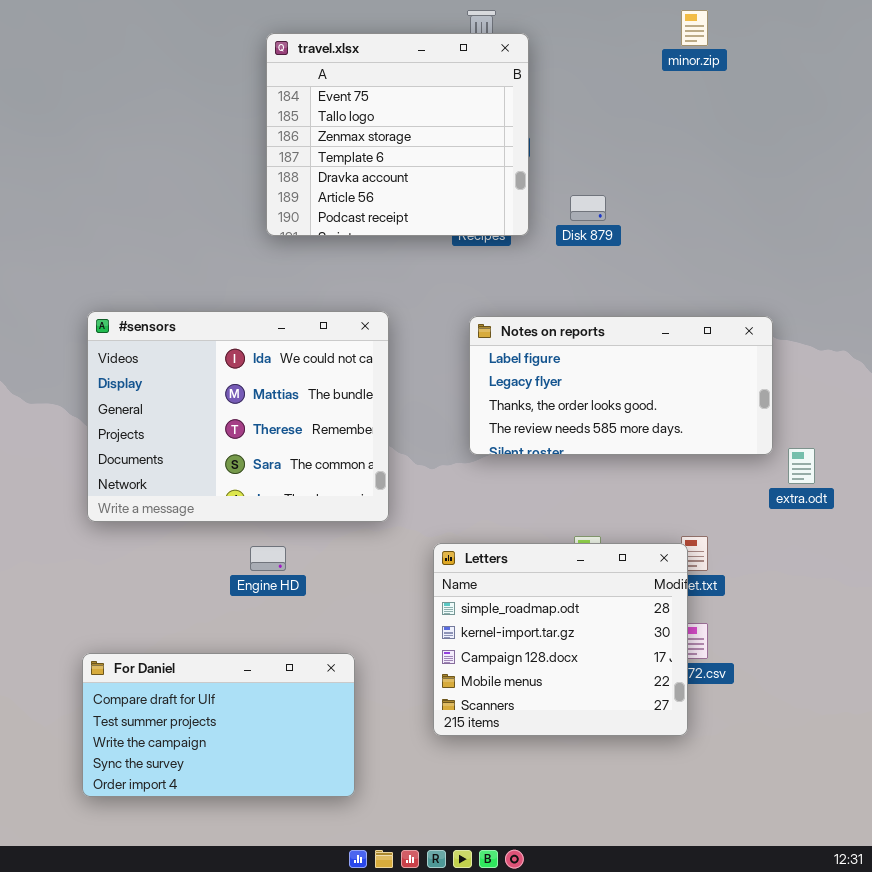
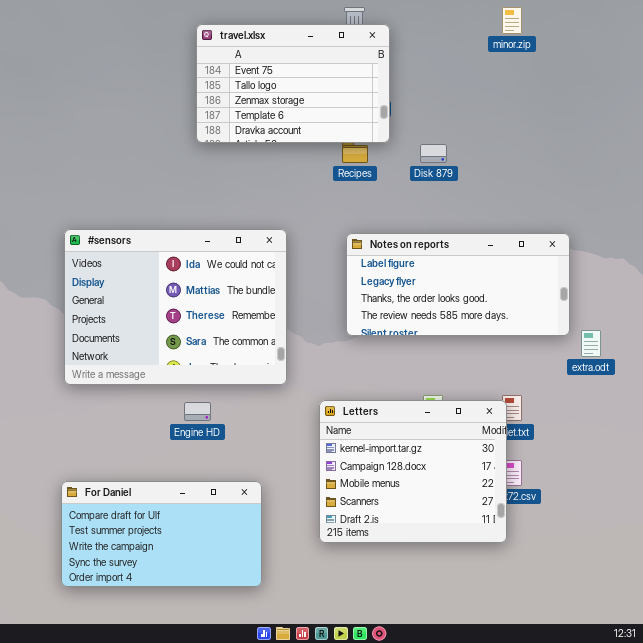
travel.xlsx: [266,33,529,236] -> [196,24,390,143], resized
Letters: [433,543,688,736] -> [319,400,507,543], scrolled down 1 row

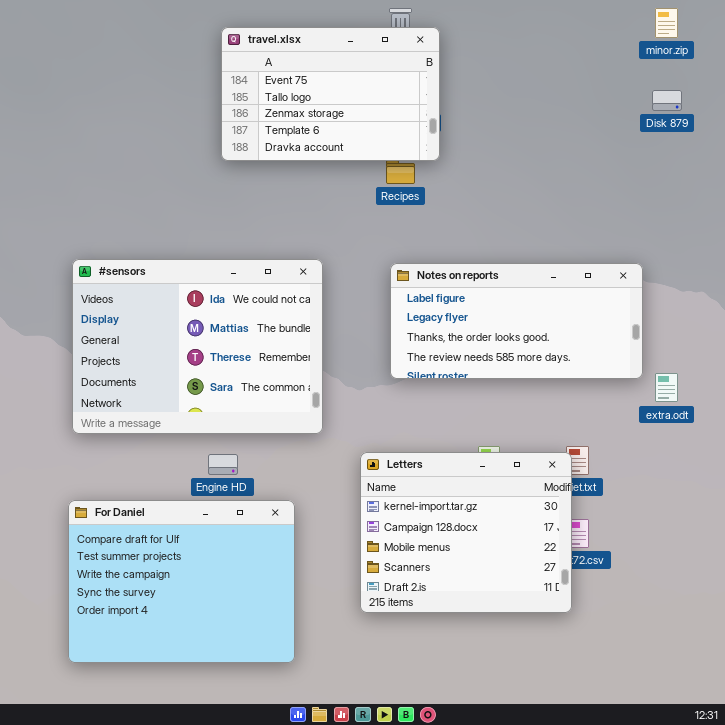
minor.zip: [502,7,522,34] -> [655,8,678,38], moved
Disk 879: [420,144,447,163] -> [652,90,682,111], moved
For Daniel: [61,481,262,587] -> [68,500,295,663], resized

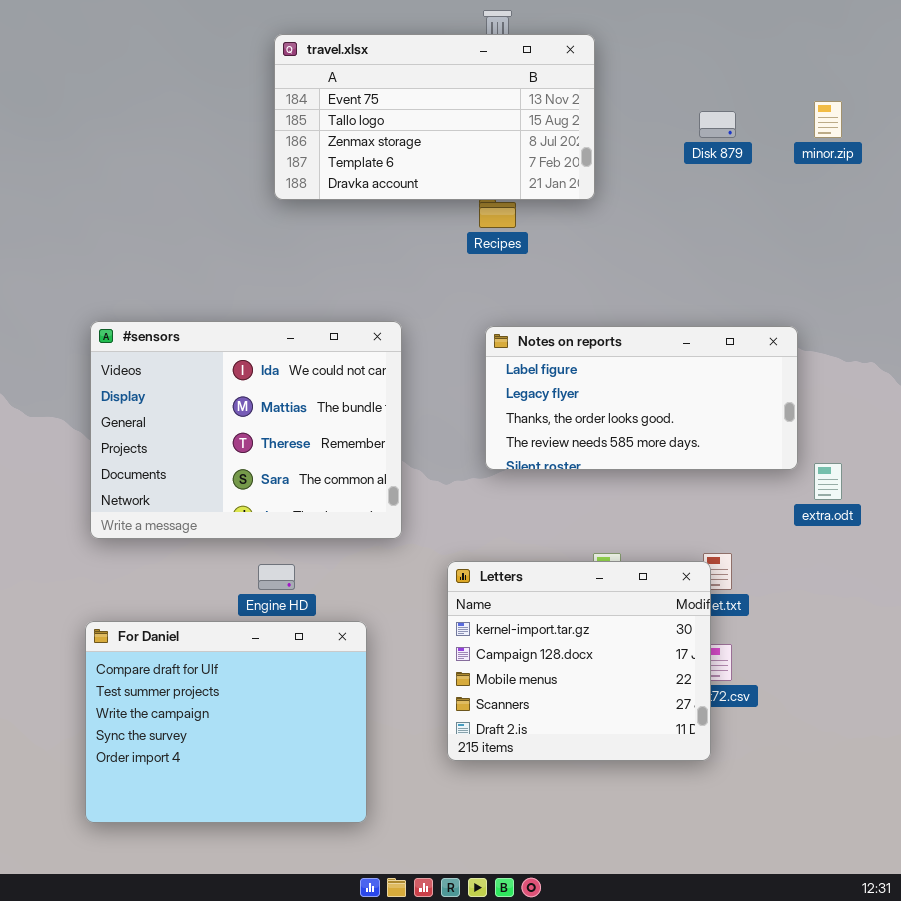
minor.zip: [655,8,678,38] -> [814,101,842,138], moved
travel.xlsx: [221,27,440,161] -> [274,34,595,200], resized
Disk 879: [652,90,682,111] -> [699,111,736,138], moved

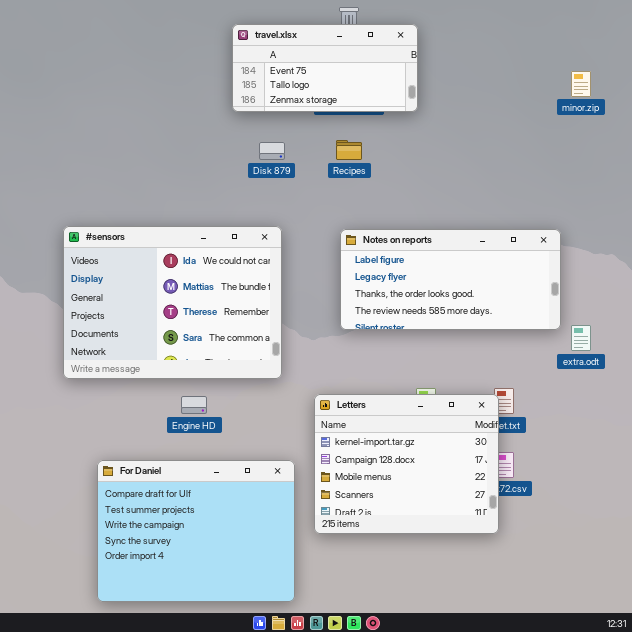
travel.xlsx: [274,34,595,200] -> [232,24,418,112], resized
Disk 879: [699,111,736,138] -> [259,142,285,160], moved
For Daniel: [85,621,367,823] -> [97,460,295,602], moved

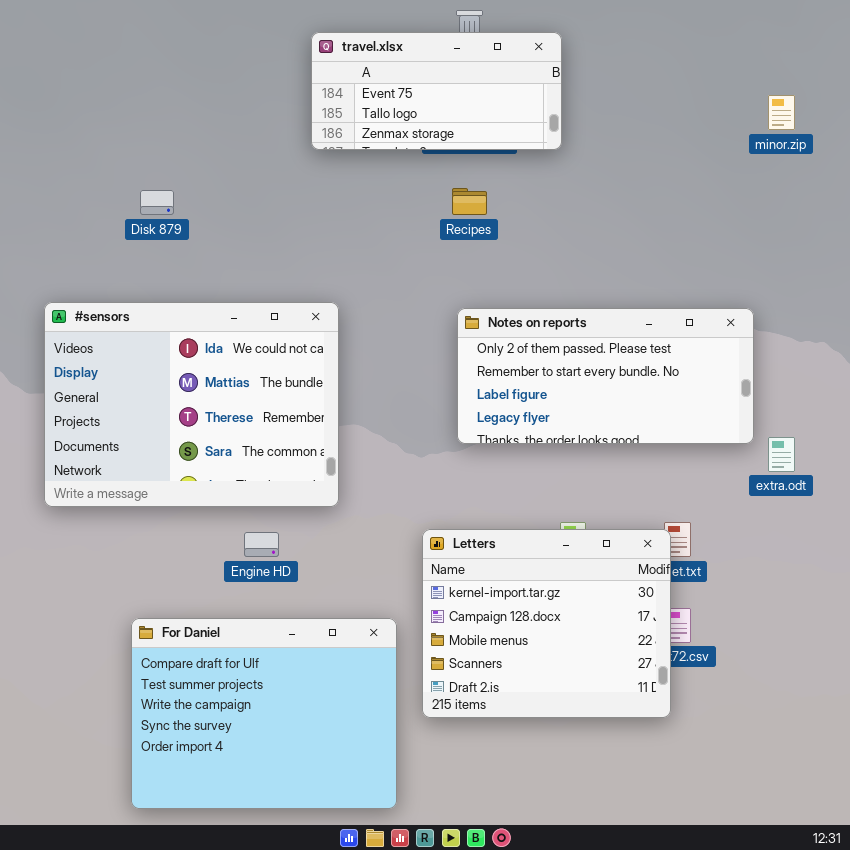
Disk 879: [259,142,285,160] -> [140,190,174,215], moved
#sensors: [63,226,282,379] -> [44,302,339,507], moved
Notes on reports: [340,229,561,330] -> [457,308,754,444], scrolled up 2 rows

